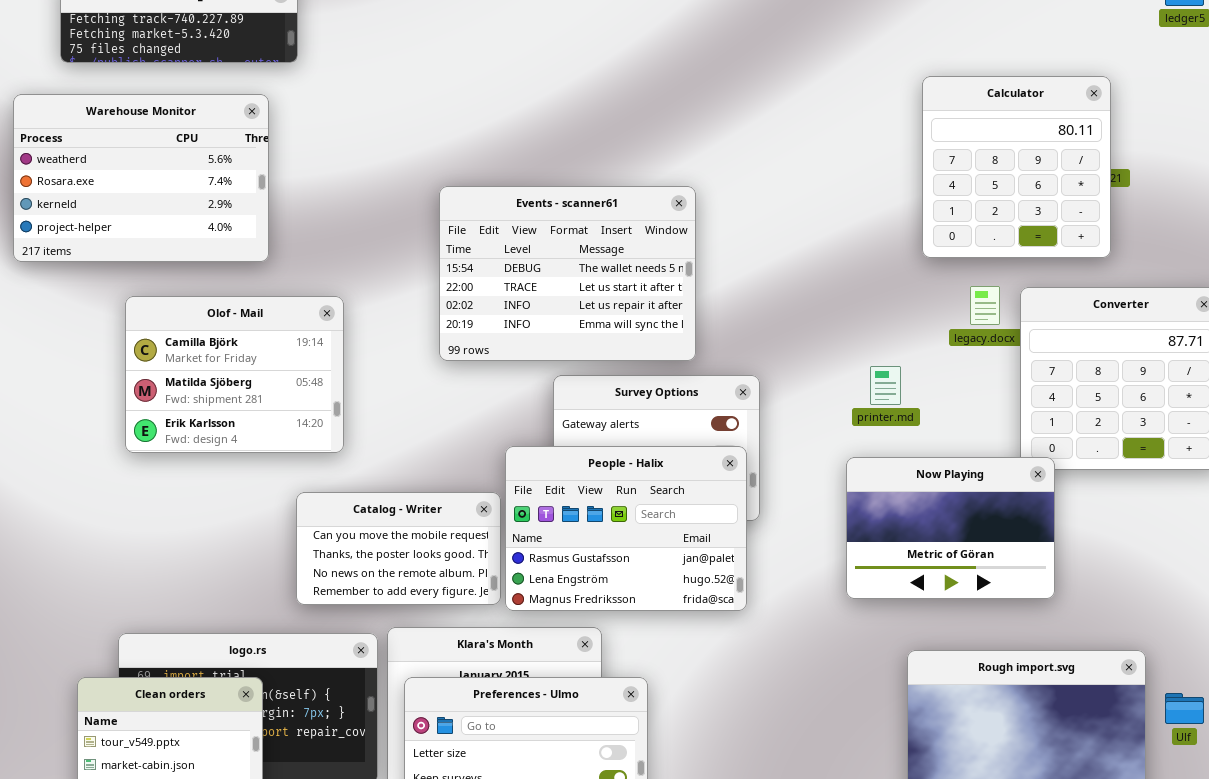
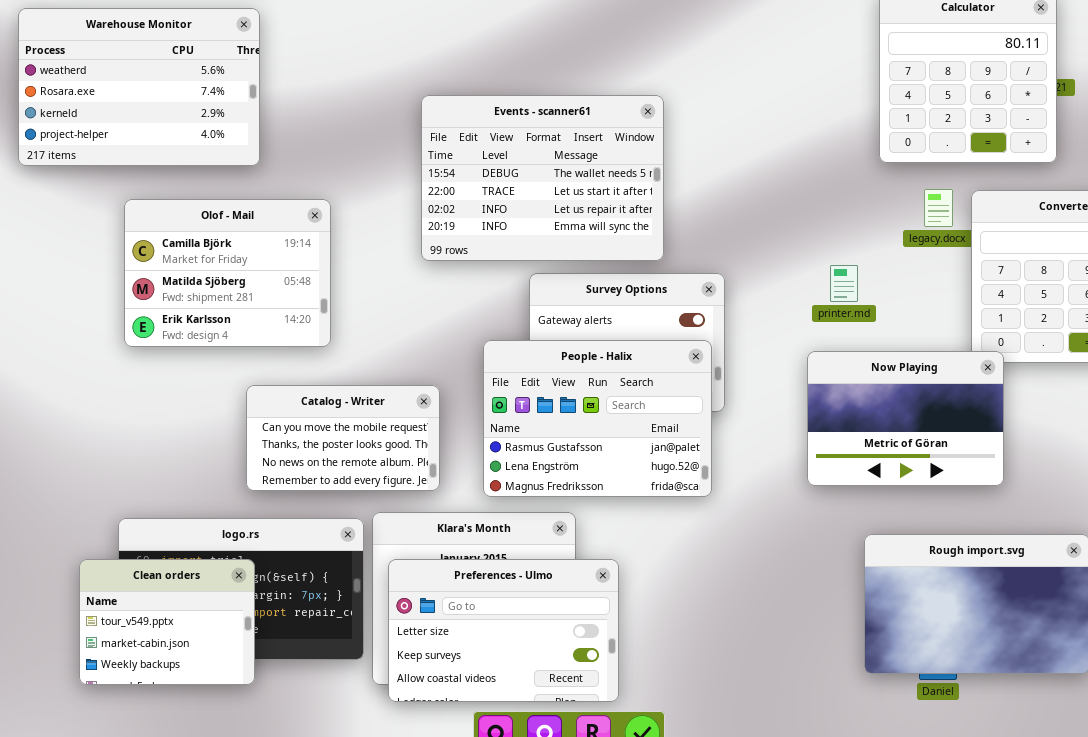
Catalog - Writer: [296,492,501,605] -> [246,385,440,491], moved

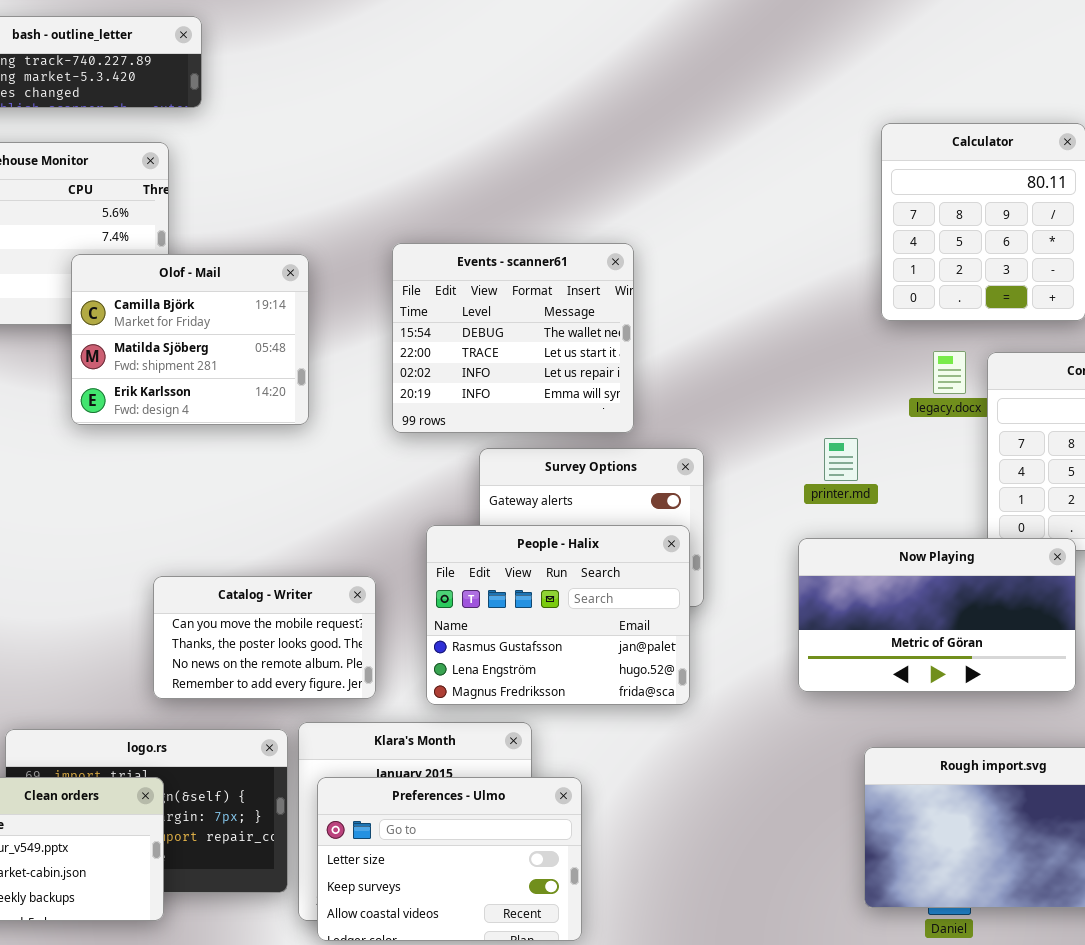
Events - scanner61: [421,95,664,261] -> [392,243,634,433], resized
Olof - Mail: [124,199,331,347] -> [71,254,309,425], moved
Now Playing: [807,351,1004,486] -> [798,538,1076,692], resized

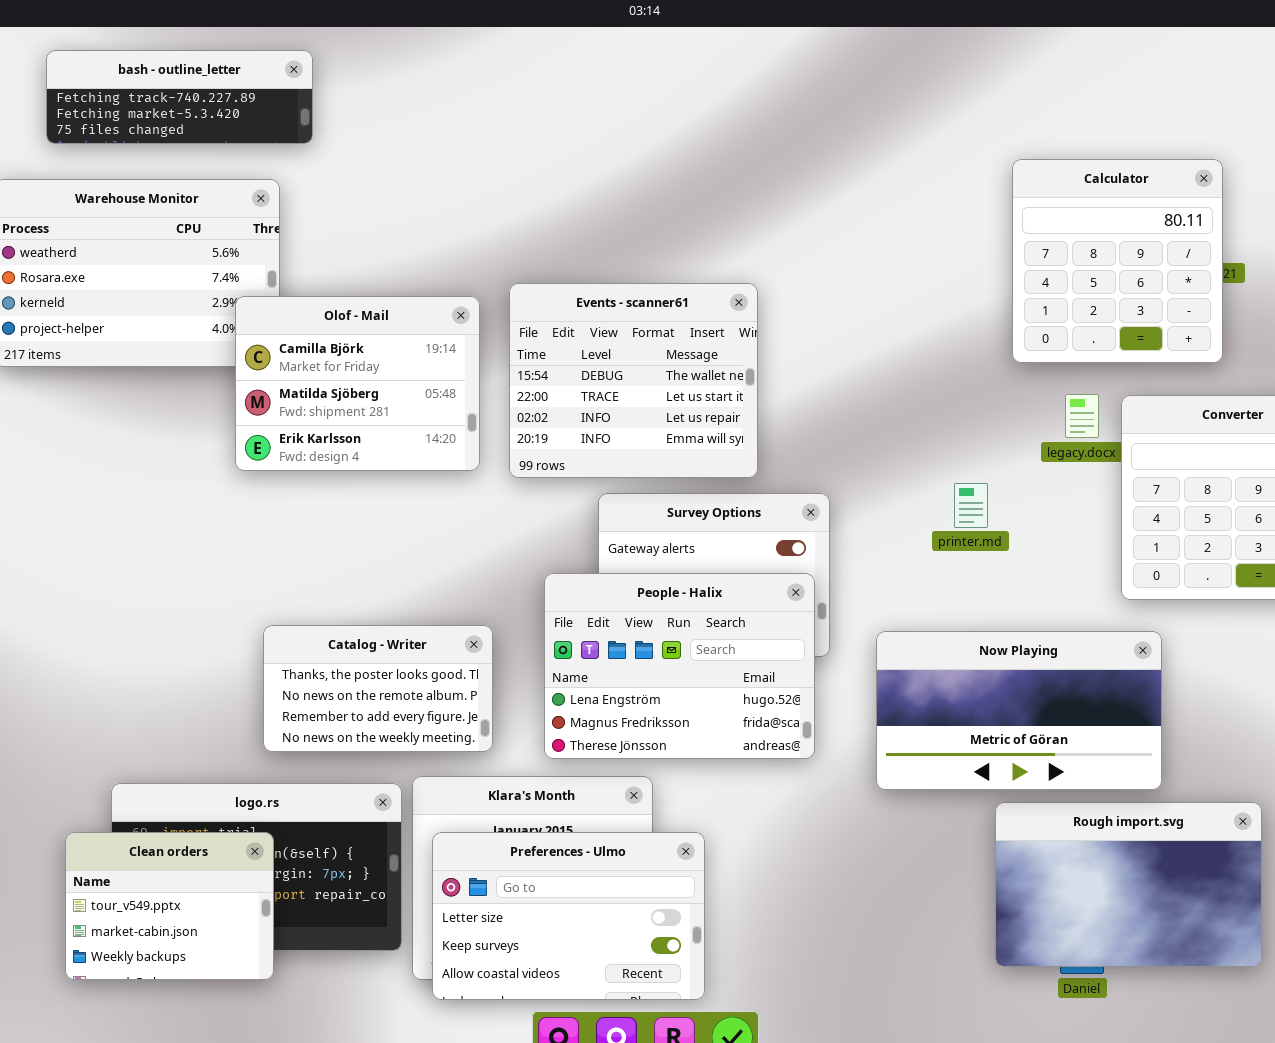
Olof - Mail: [71,254,309,425] -> [235,296,480,471], moved
People - Halix: [426,525,690,705] -> [544,573,815,759], scrolled down 1 row
Now Playing: [798,538,1076,692] -> [876,631,1162,790], moved
Catalog - Writer: [153,576,376,699] -> [263,625,493,752], scrolled down 1 row

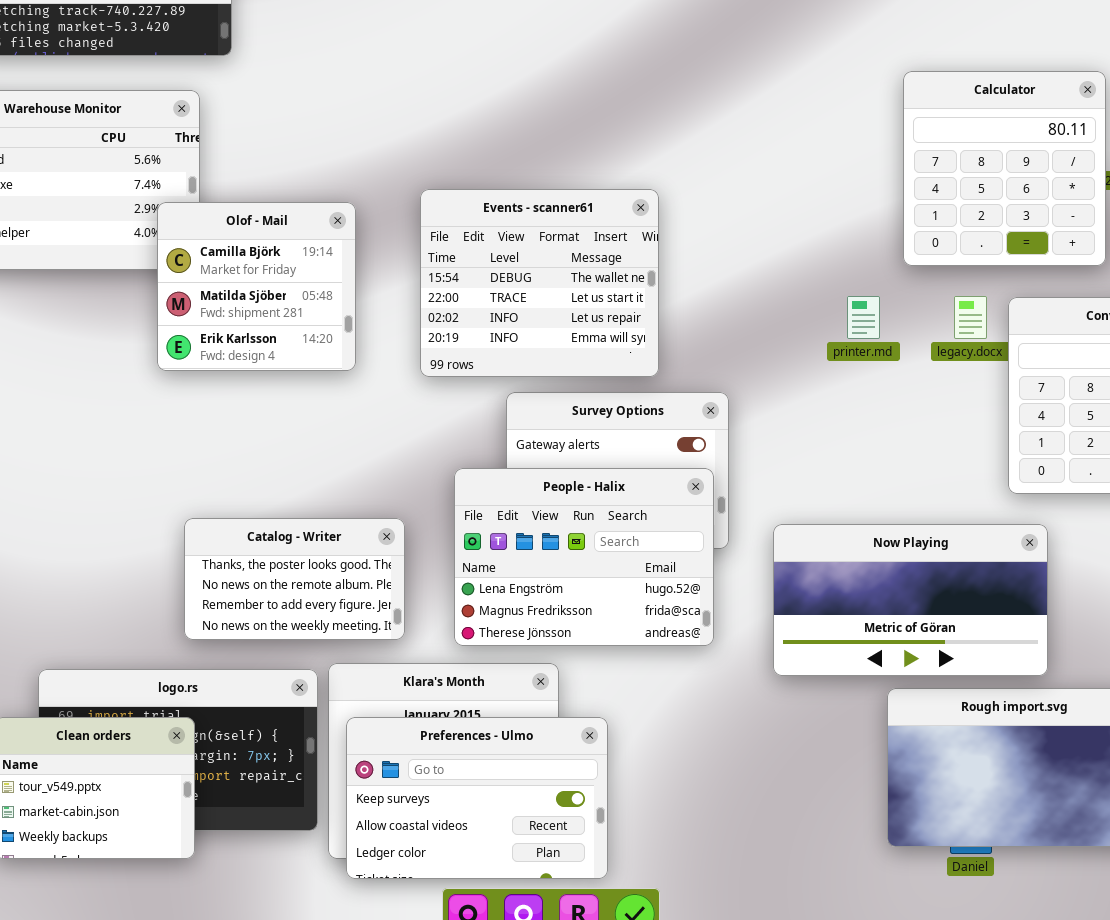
Olof - Mail: [235,296,480,471] -> [157,202,356,371], resized
printer.md: [954,483,988,528] -> [847,296,880,339], moved
Preferences - Ulmo: [432,832,705,1000] -> [346,717,608,879], scrolled down 1 row

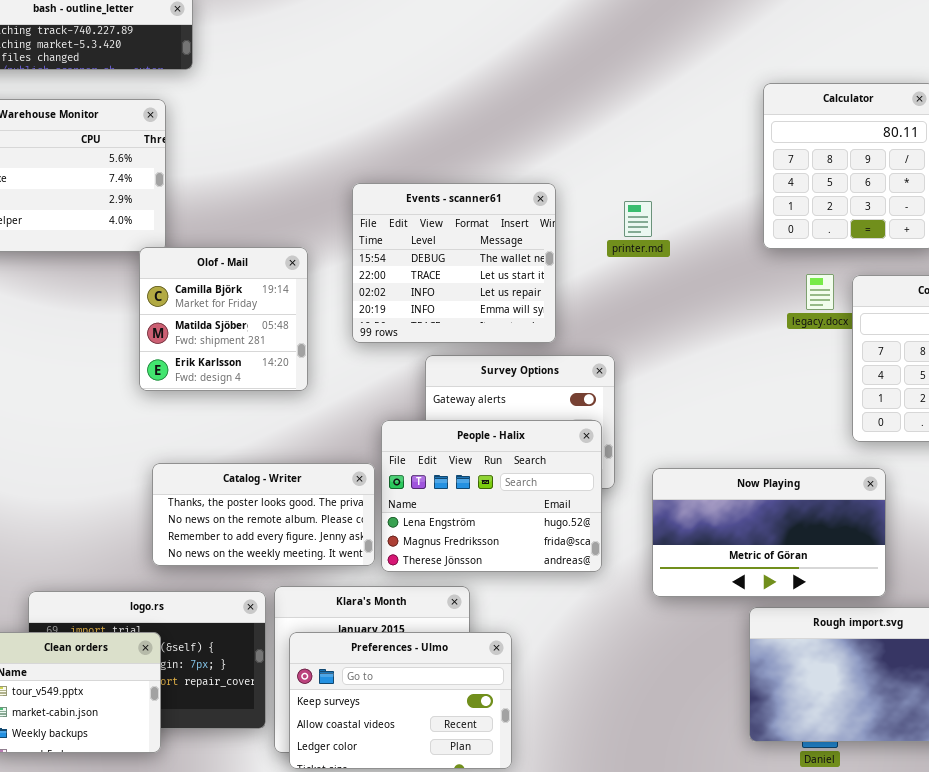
Olof - Mail: [157,202,356,371] -> [139,247,308,391], moved
printer.md: [847,296,880,339] -> [624,201,652,237], moved
Catalog - Writer: [184,518,405,640] -> [152,463,375,566], resized

